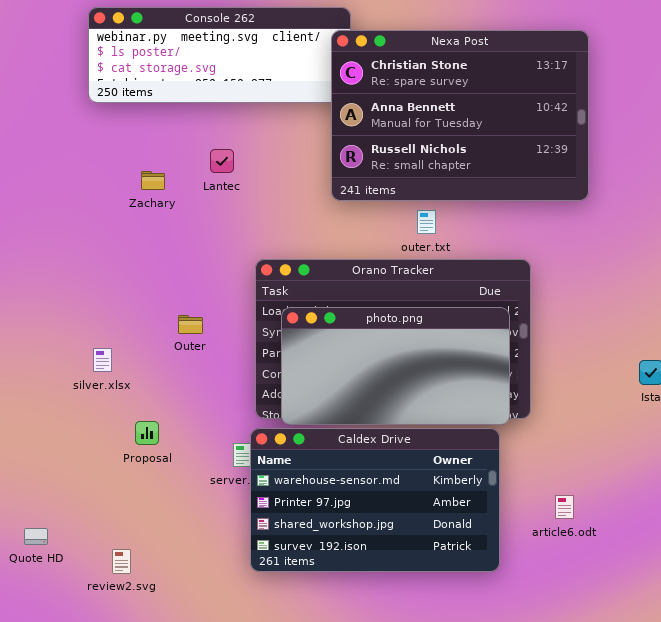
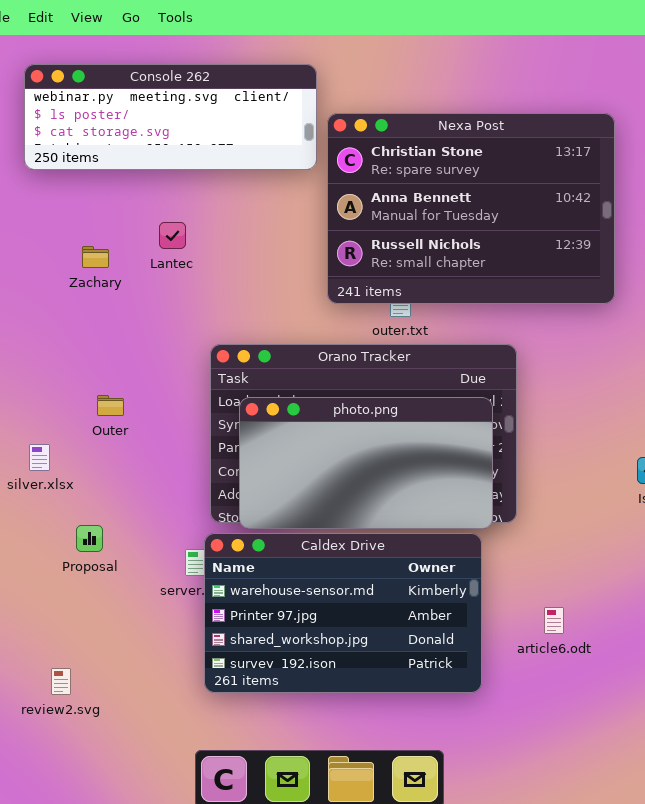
Nexa Post: [331,30,589,201] -> [327,113,615,304], moved
Outer: [178,315,203,334] -> [97,395,124,416], moved

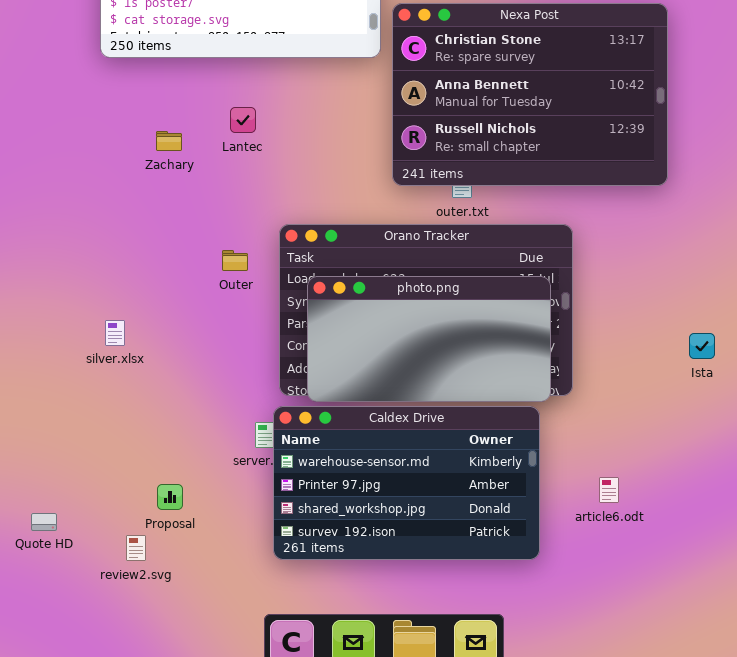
Outer: [97,395,124,416] -> [222,250,248,271], moved
Proposal: [76,525,103,552] -> [157,484,183,510], moved

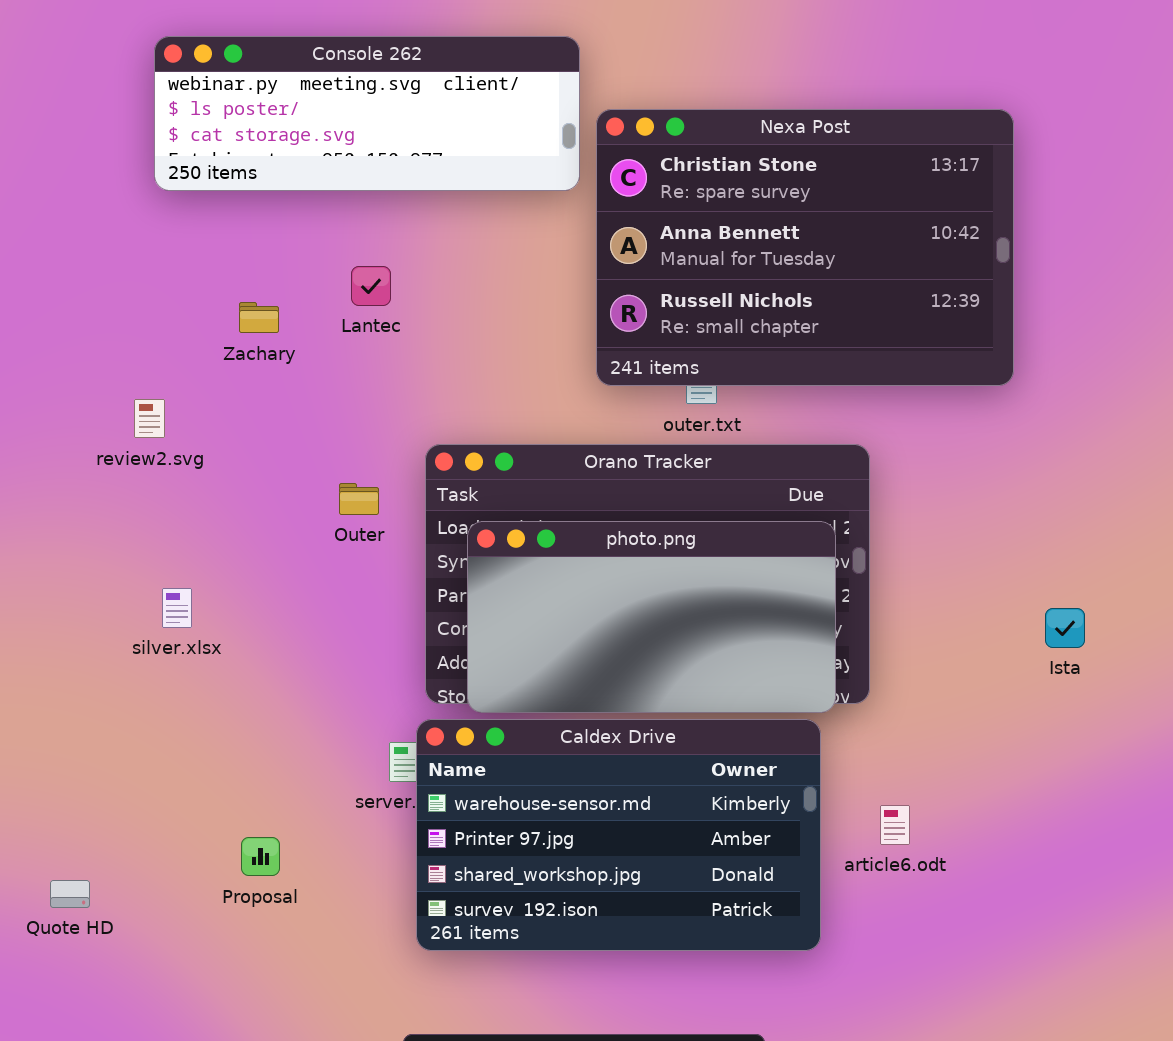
article6.odt: [599,477,619,503] -> [880,805,910,845], moved
review2.svg: [126,535,146,561] -> [134,399,165,438], moved

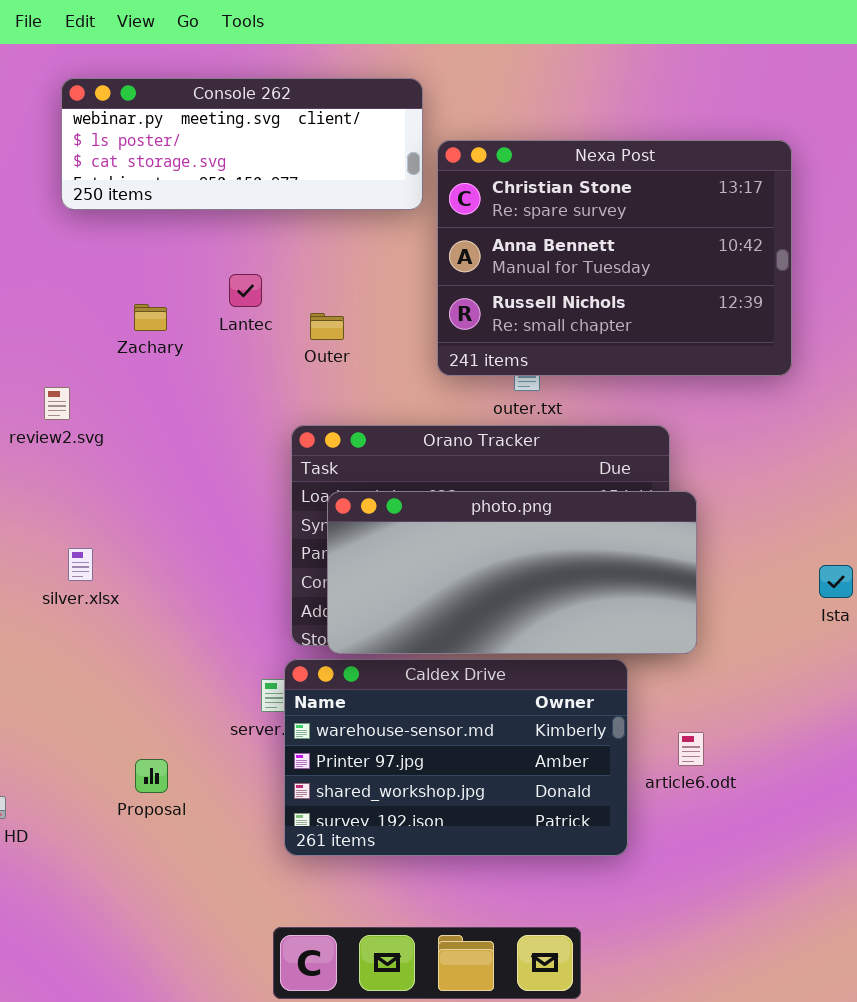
Outer: [339,483,379,515] -> [310,313,344,340], moved
photo.png: [467,521,836,713] -> [327,491,697,654], resized

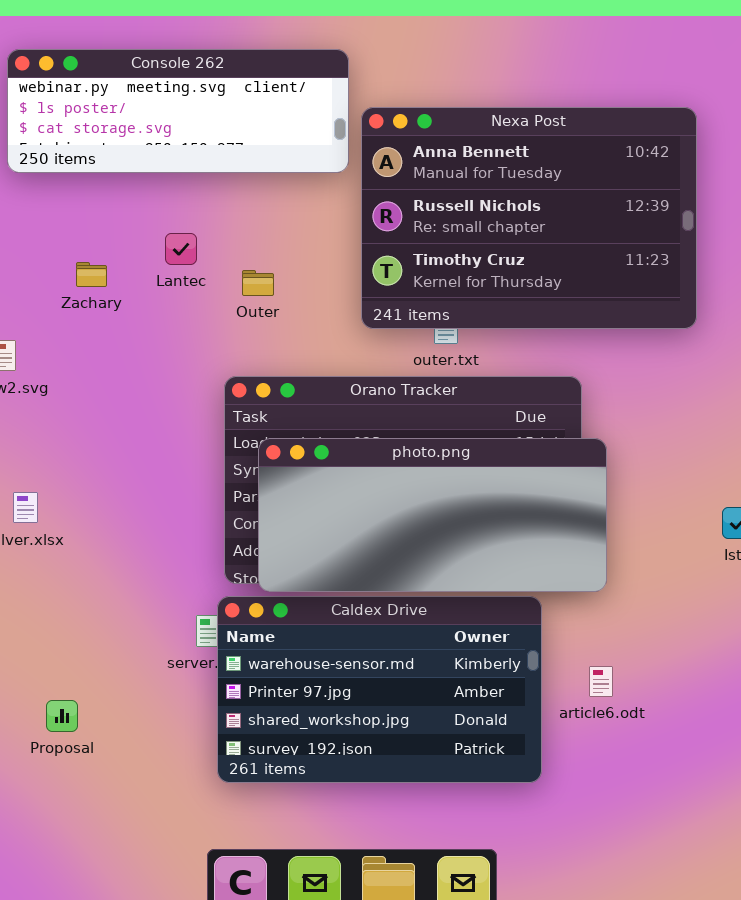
Nexa Post: [437,140,792,376] -> [361,107,697,329], scrolled down 1 row
Proposal: [135,759,168,793] -> [46,700,78,732], moved

